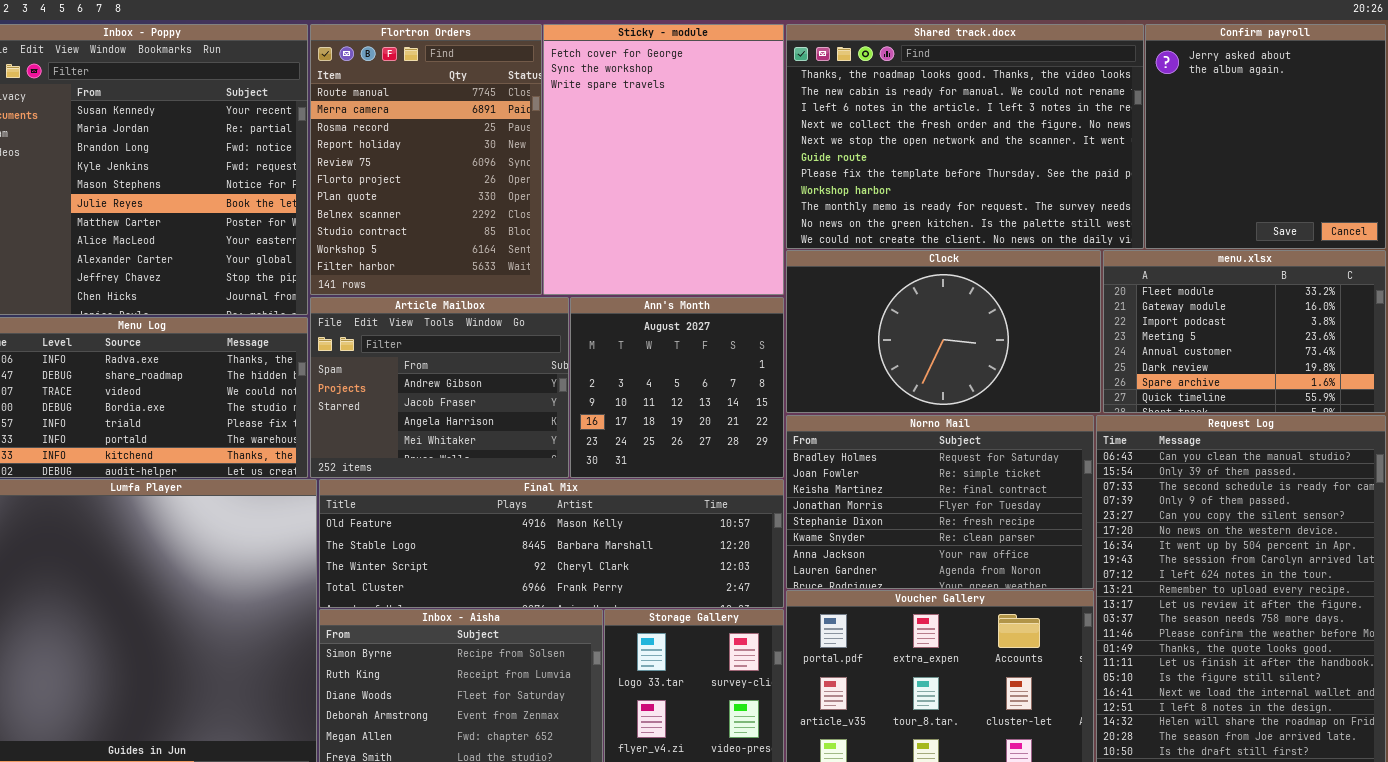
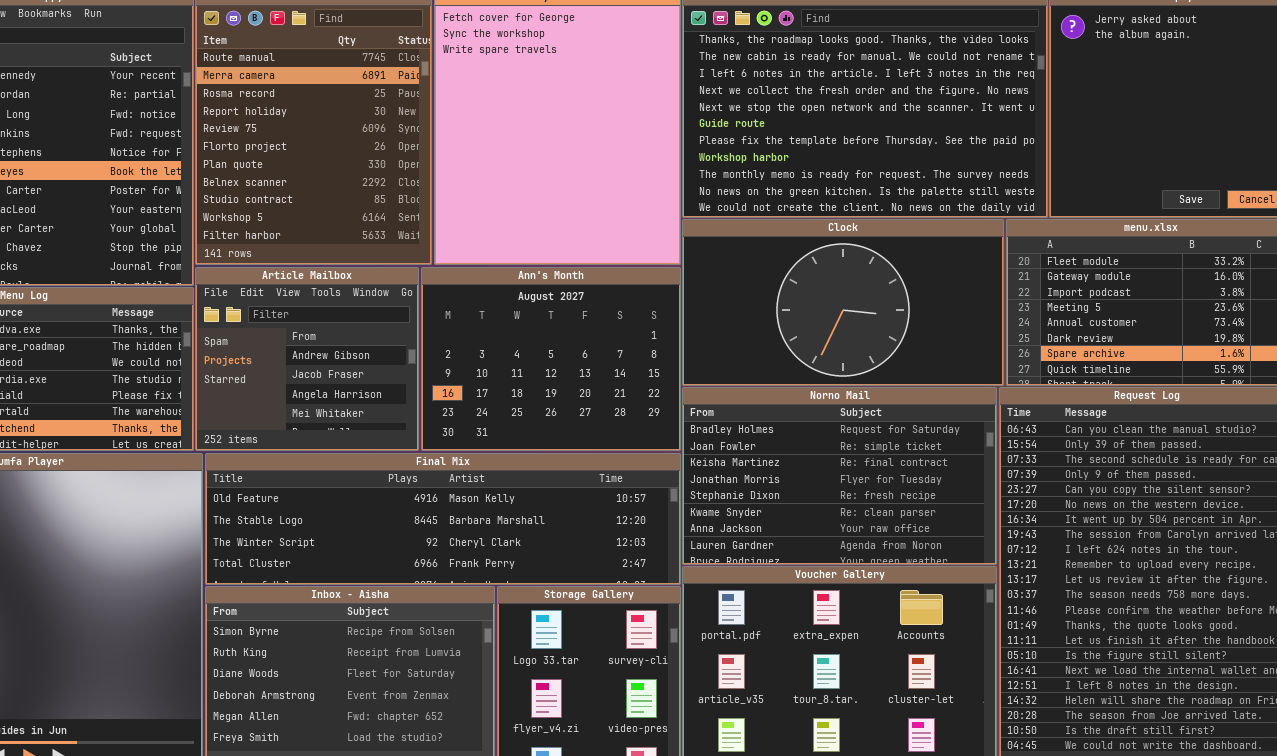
Article Mailbox: [310,297,569,478] -> [195,267,419,451], resized
Ann's Month: [570,297,784,478] -> [421,267,681,451], resized

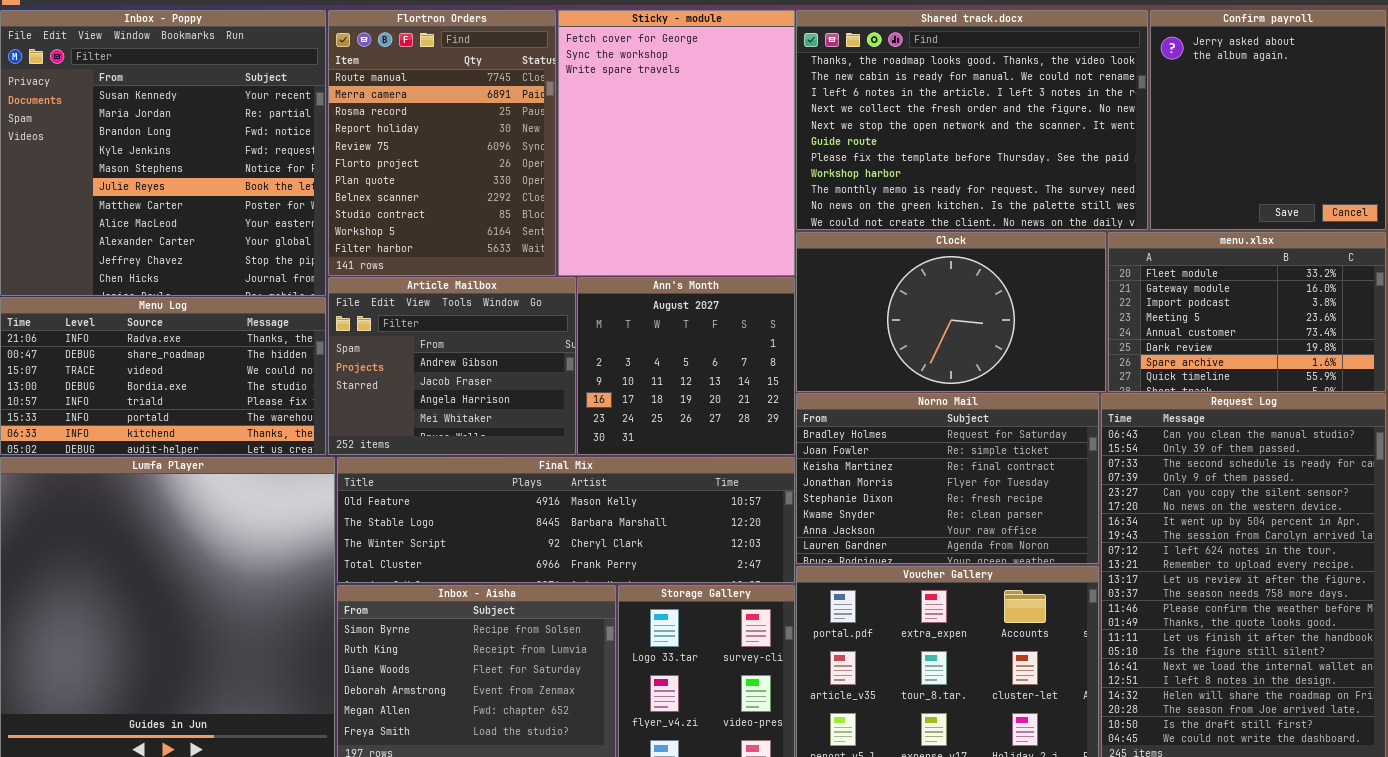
Article Mailbox: [195,267,419,451] -> [328,277,576,455], resized
Ann's Month: [421,267,681,451] -> [577,277,795,455], resized

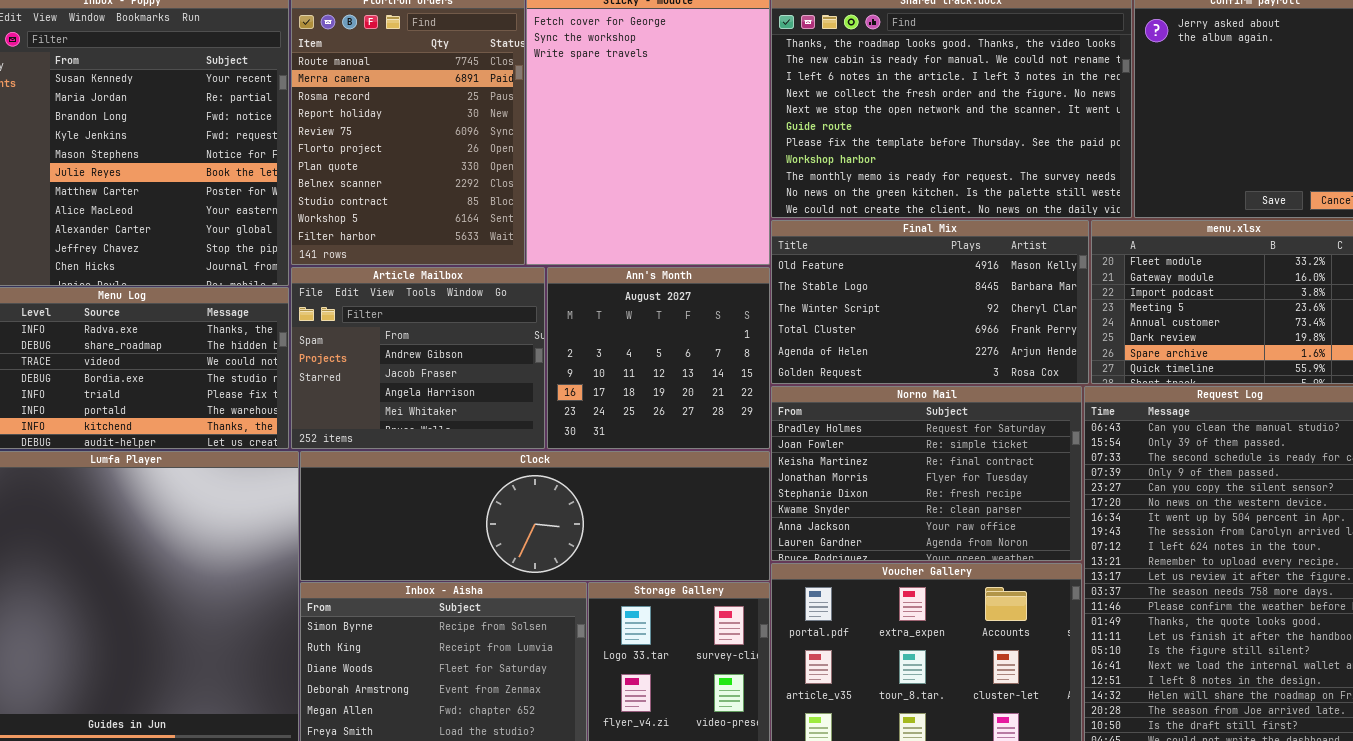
Clock: [796,232,1106,392] -> [300,451,770,581], moved, resized
Final Mix: [337,457,795,583] -> [771,220,1089,384], moved, resized

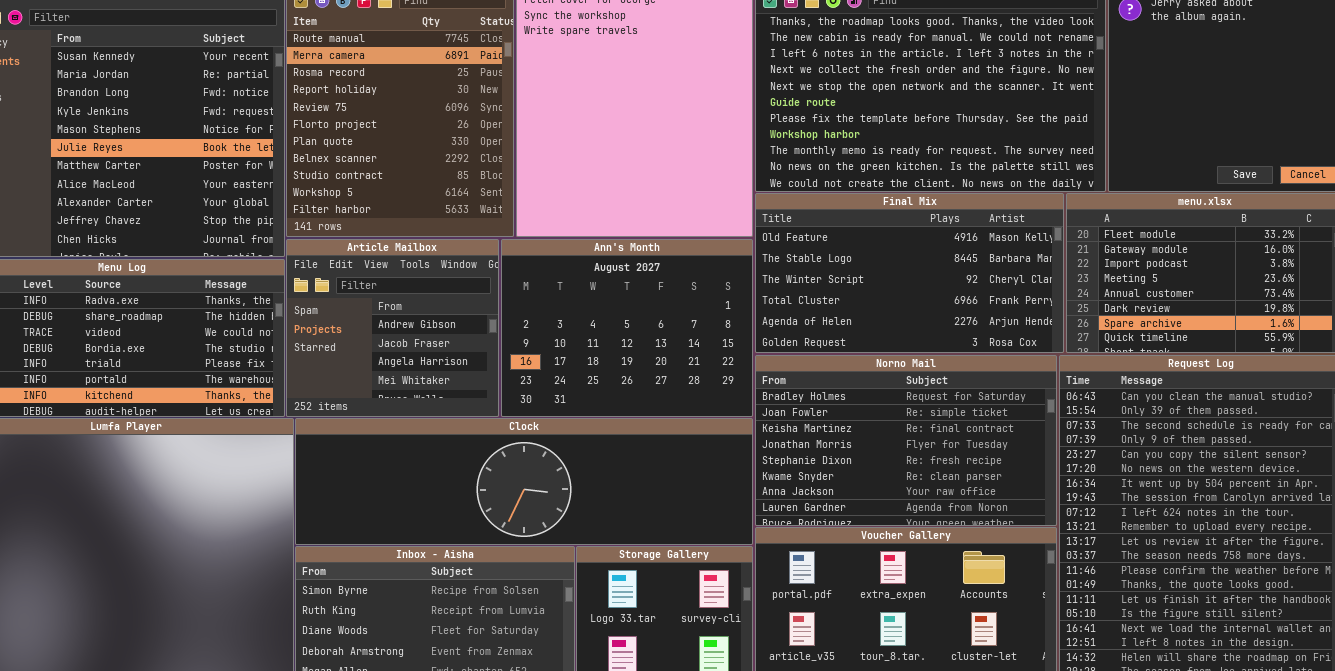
Article Mailbox: [291,267,545,449] -> [286,239,499,417], resized
Ann's Month: [547,267,770,449] -> [501,239,753,417], resized

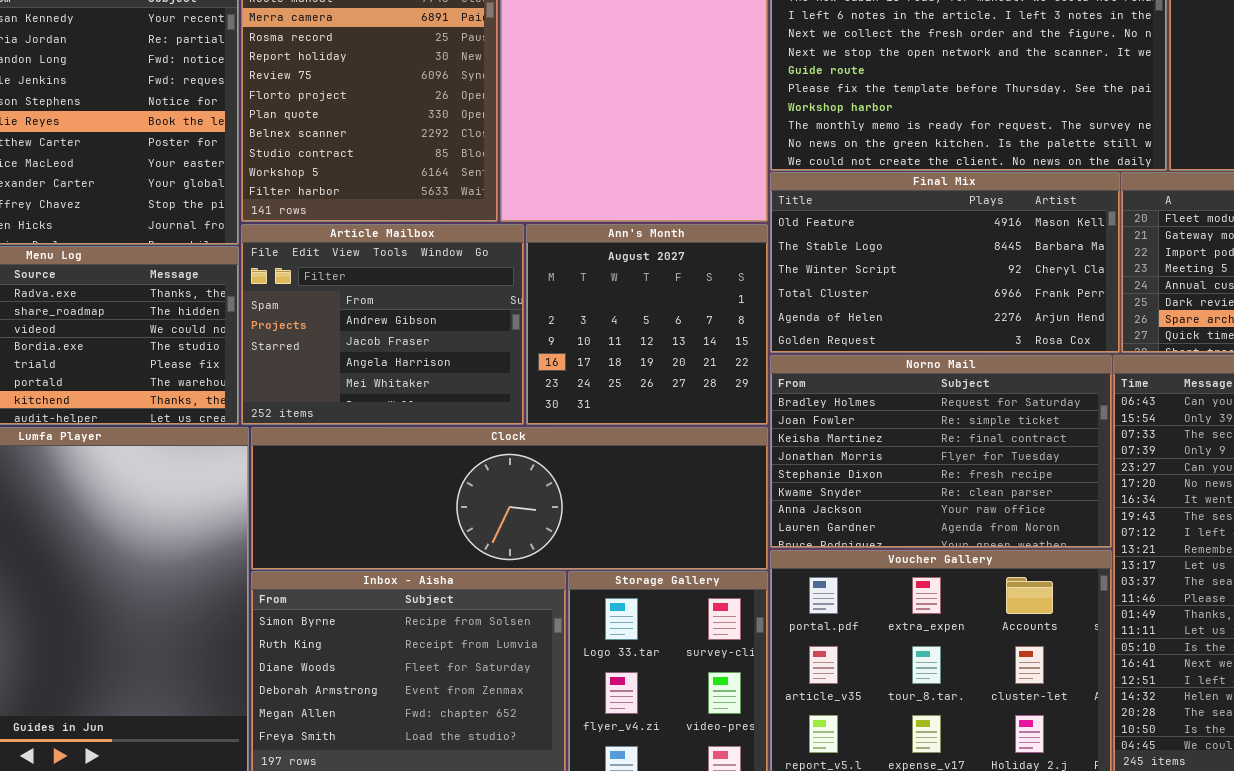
Article Mailbox: [286,239,499,417] -> [241,224,524,425], resized
Ann's Month: [501,239,753,417] -> [526,224,768,425], resized

